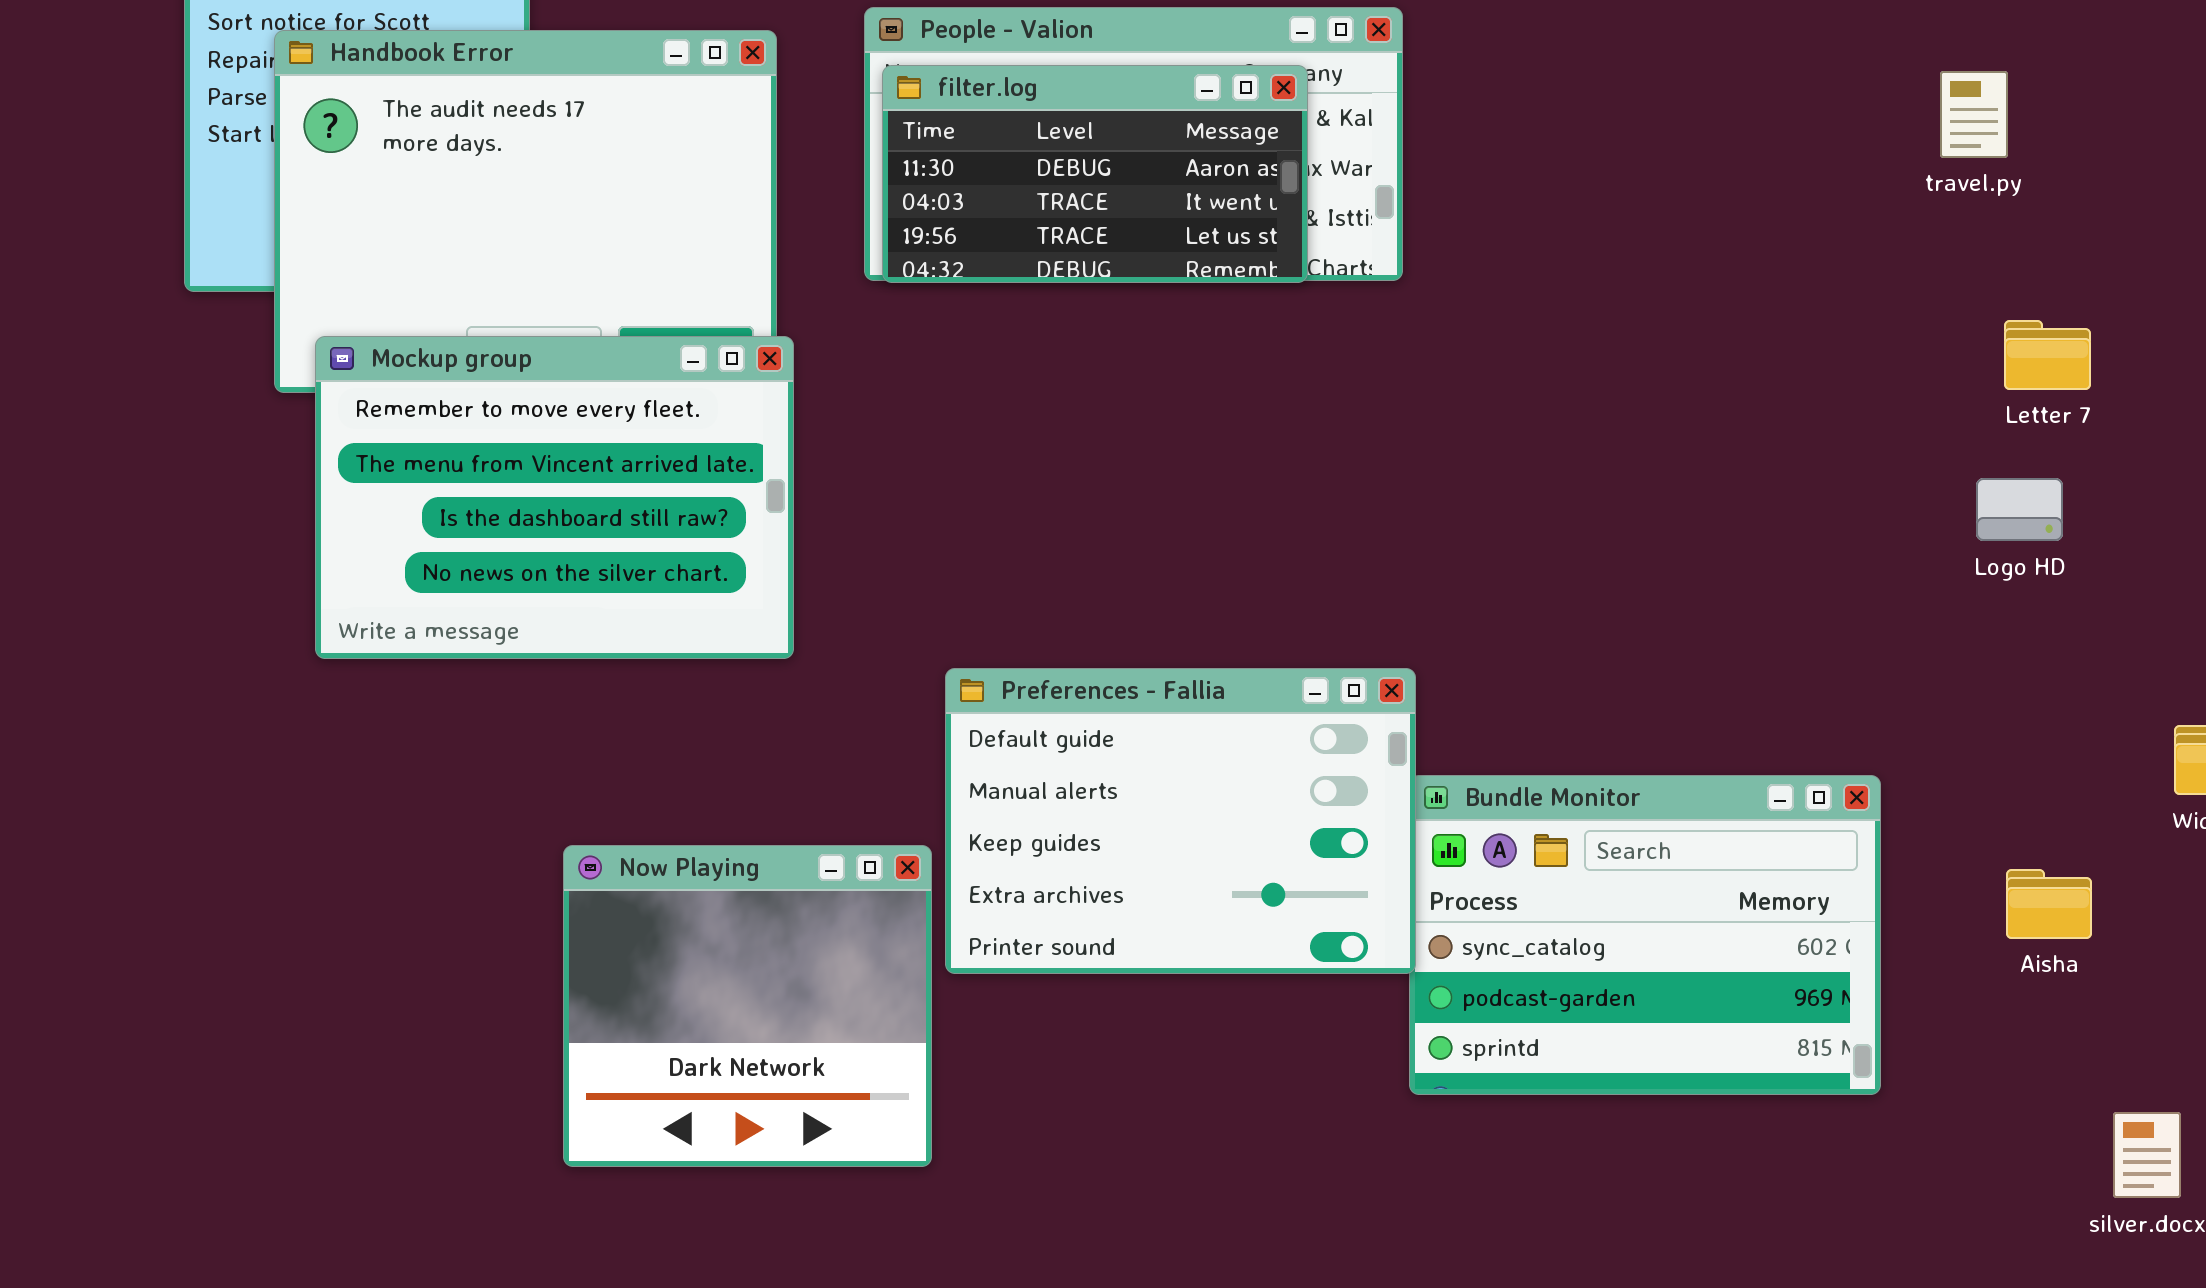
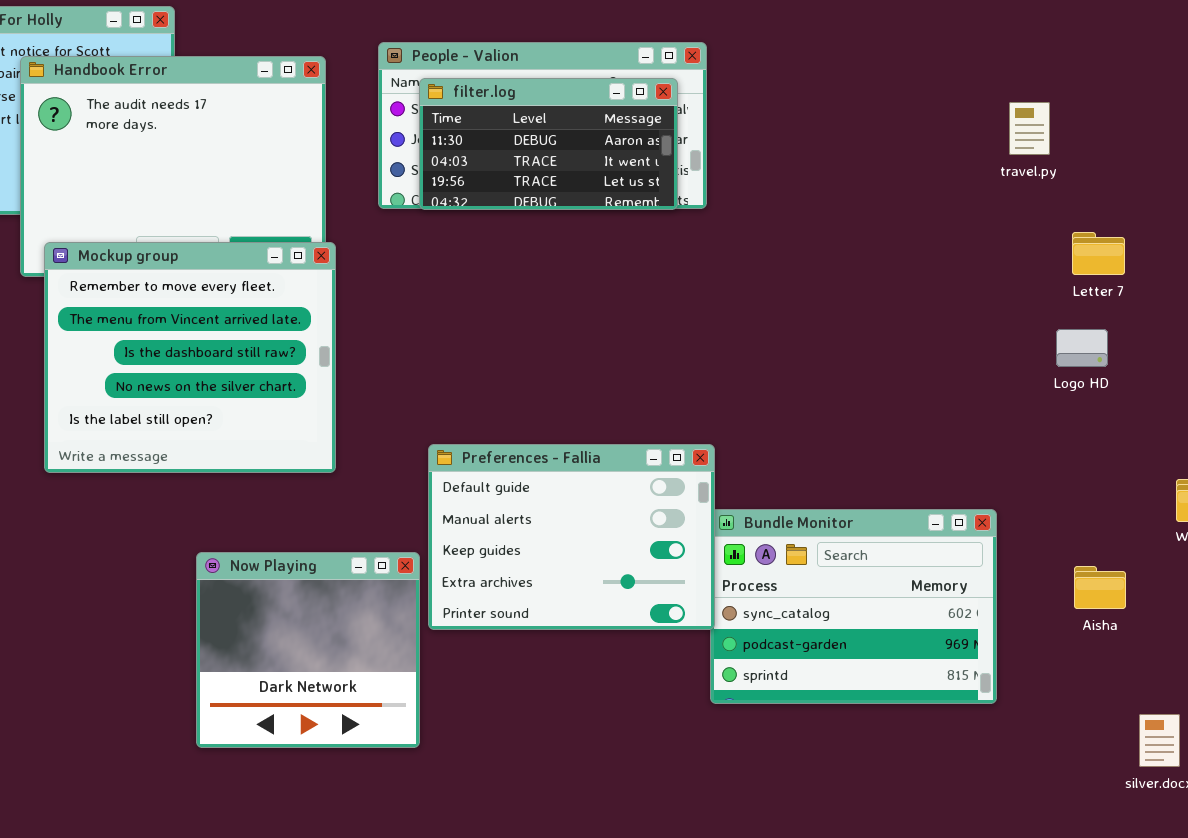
filter.log: [882,65,1308,283] -> [419,78,678,210], moved
travel.py: [1940,71,2008,158] -> [1009,102,1050,155], moved
Mockup group: [315,336,794,659] -> [44,242,336,473], resized

